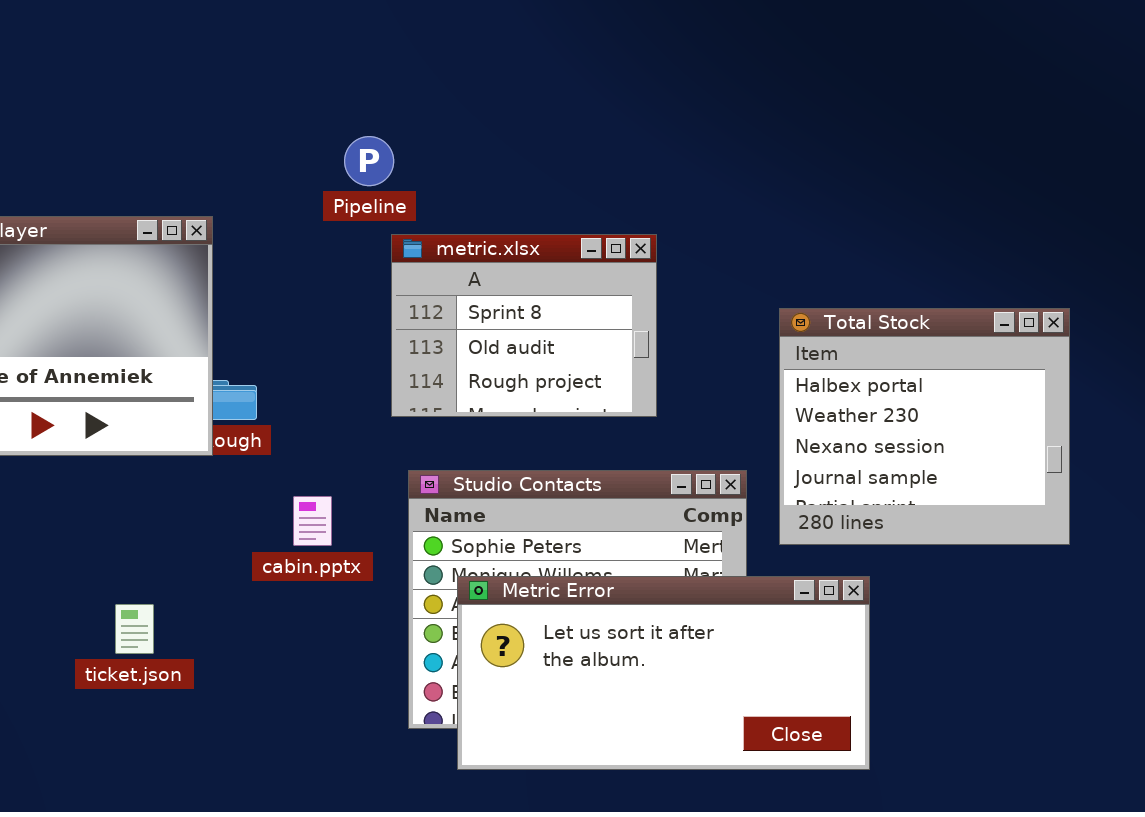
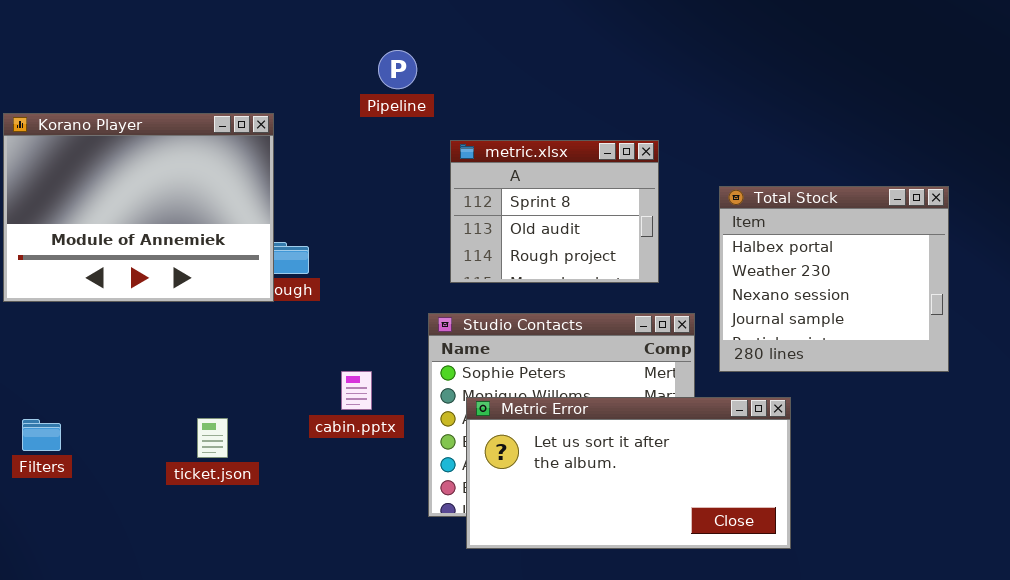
metric.xlsx: [391,234,657,417] -> [450,140,659,283], moved
cabin.pptx: [293,496,332,546] -> [341,371,372,410], moved

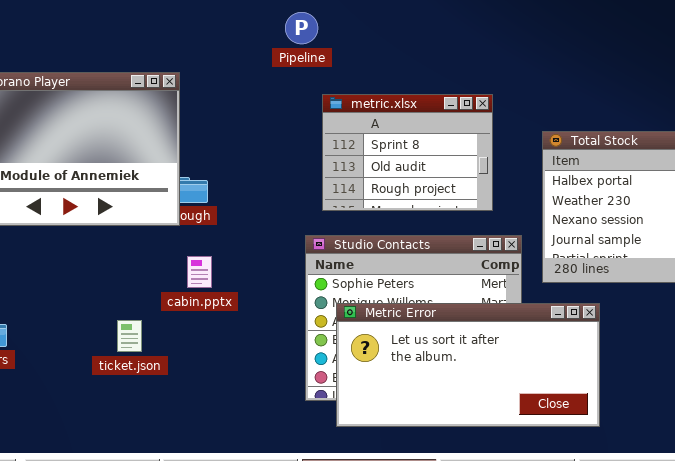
Pipeline: [378,50,417,89] -> [285,12,318,44], moved
cabin.pptx: [341,371,372,410] -> [187,256,212,288], moved

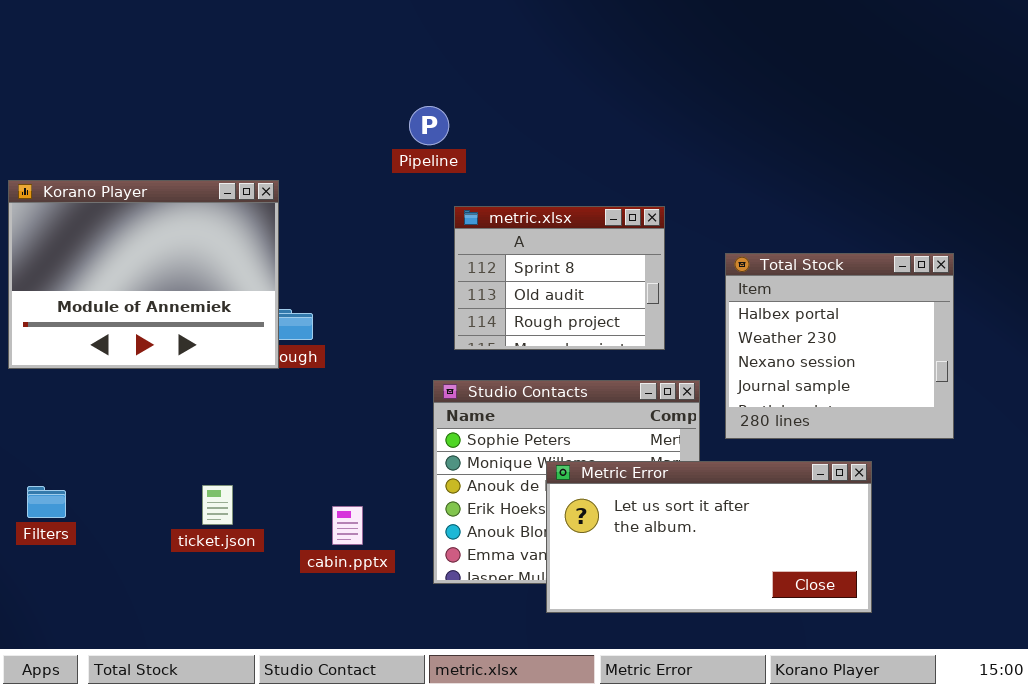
cabin.pptx: [187,256,212,288] -> [332,506,363,545], moved
Metric Error: [336,303,600,427] -> [546,461,872,613], moved

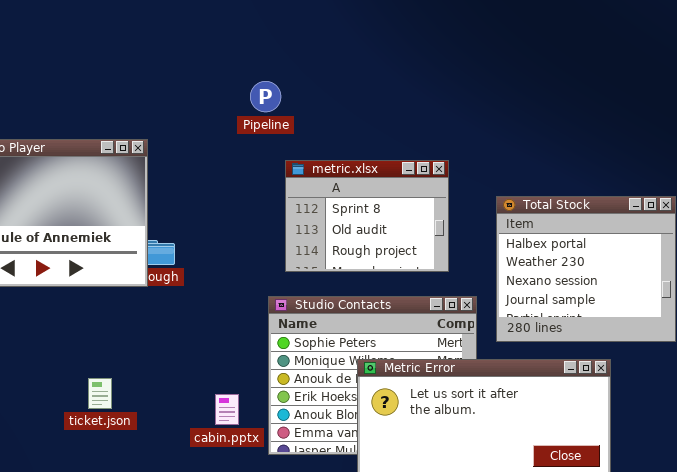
cabin.pptx: [332,506,363,545] -> [215,394,239,425], moved

